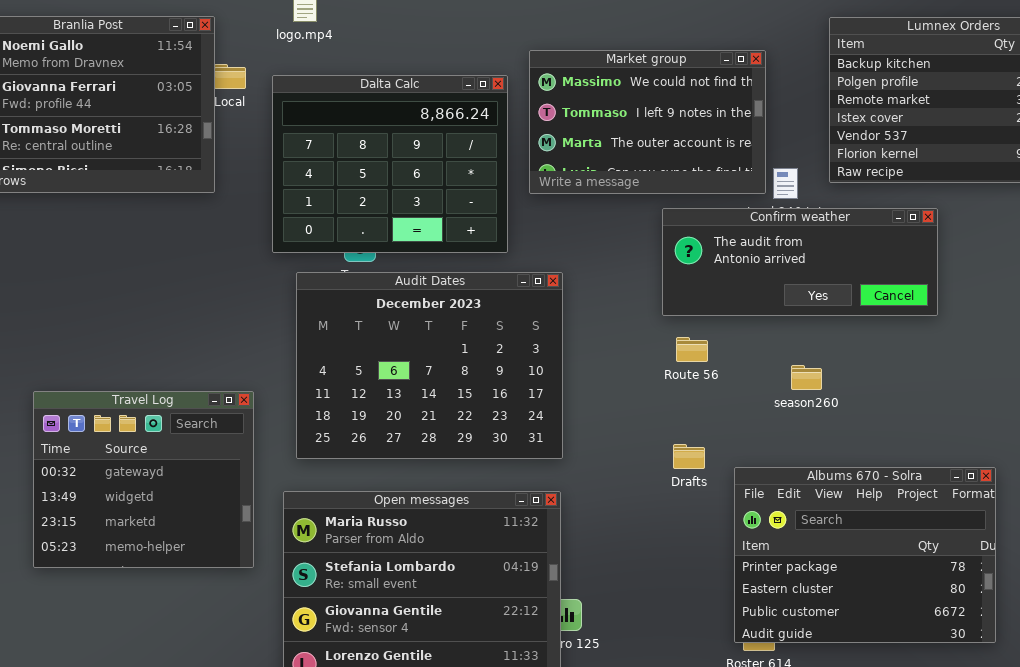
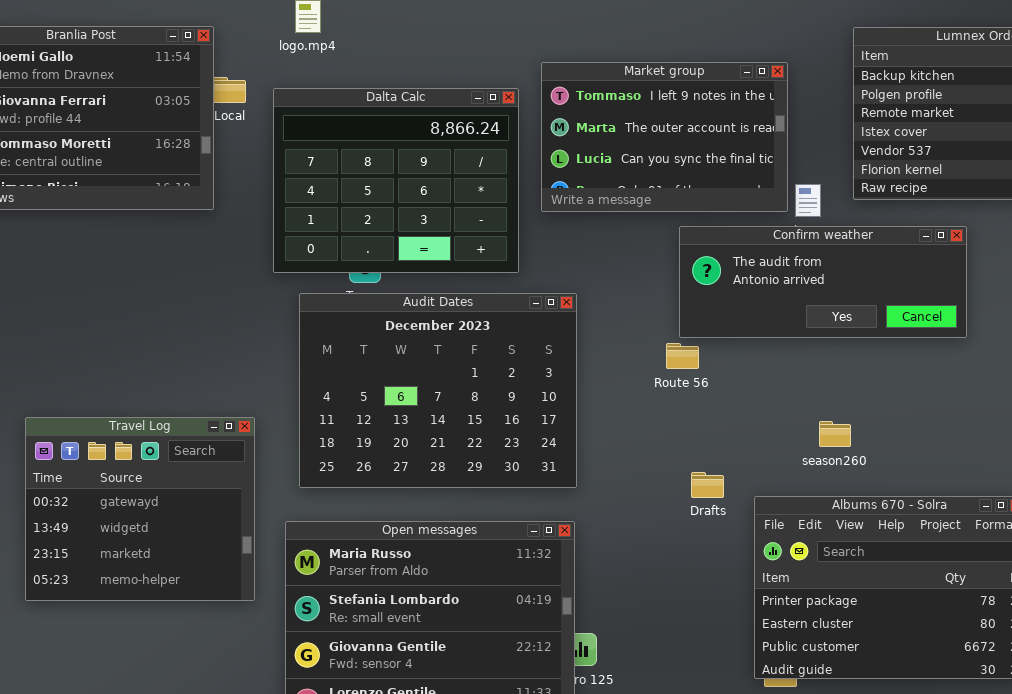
Market group: [529,50,766,194] -> [541,62,788,212], scrolled down 1 row
Route 56: [676,337,708,362] -> [666,343,699,369], moved
season260: [791,365,822,390] -> [819,421,851,447], moved

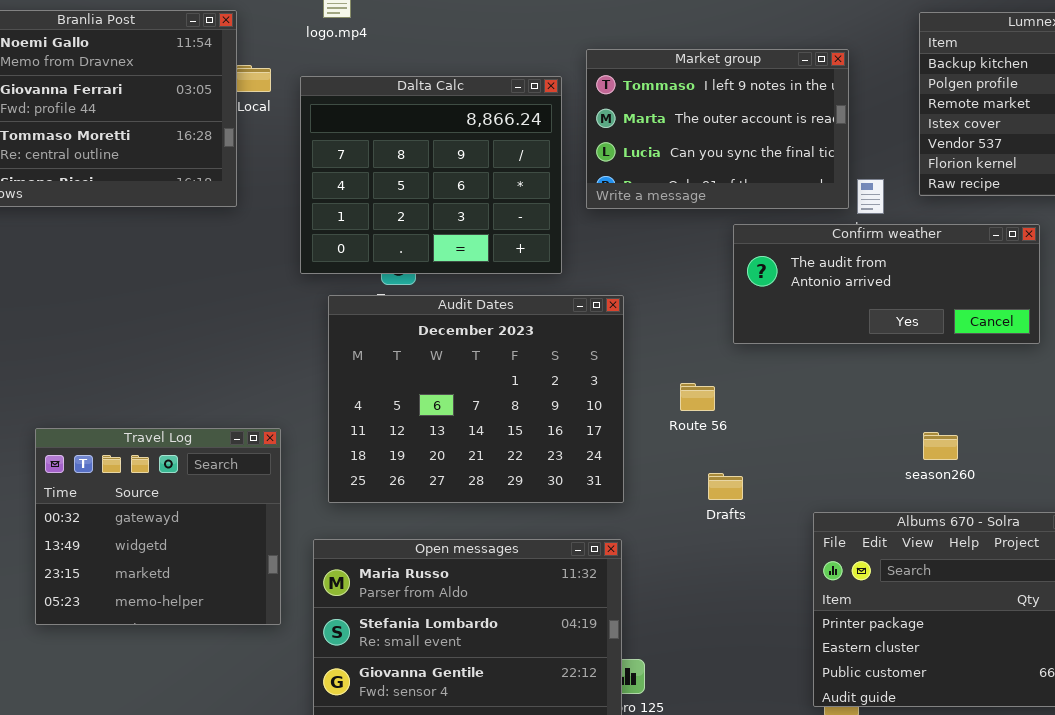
Route 56: [666,343,699,369] -> [680,383,715,411], moved
season260: [819,421,851,447] -> [923,432,958,460], moved
Drafts: [691,472,724,498] -> [708,473,743,500], moved

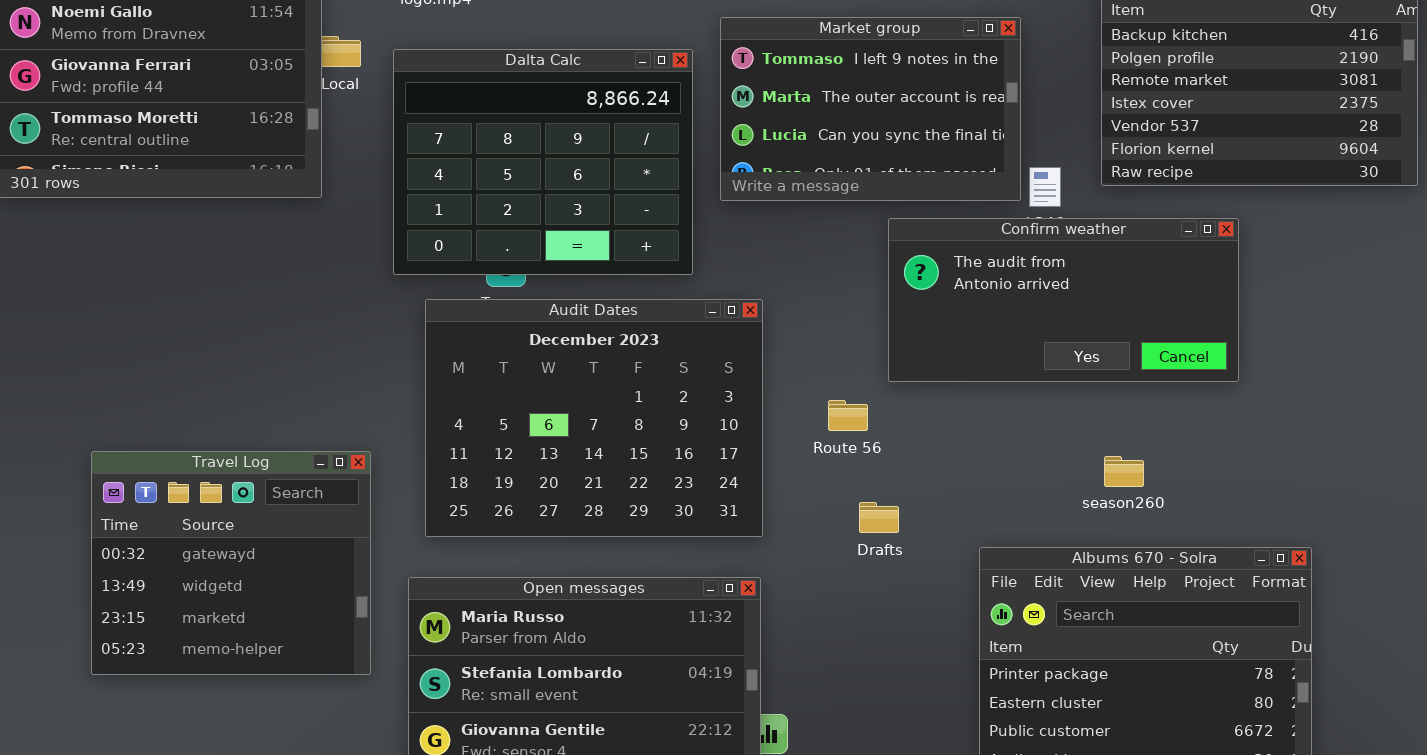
Confirm weather: [733,224,1040,344] -> [888,218,1239,382], resized

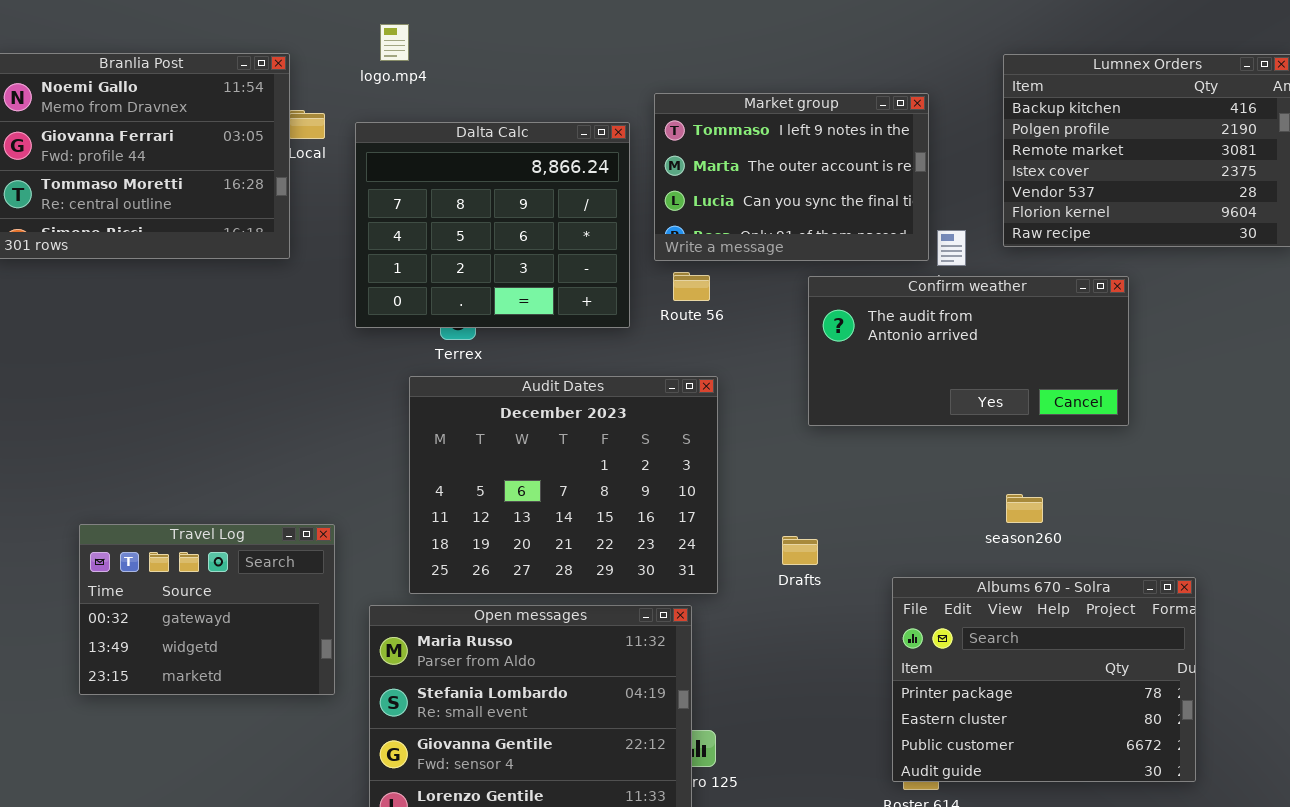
Audit Dates: [425,299,763,537] -> [409,376,718,594], moved
Route 56: [828,400,868,431] -> [673,272,710,301], moved
Travel Log: [91,451,371,675] -> [79,524,335,695], resized

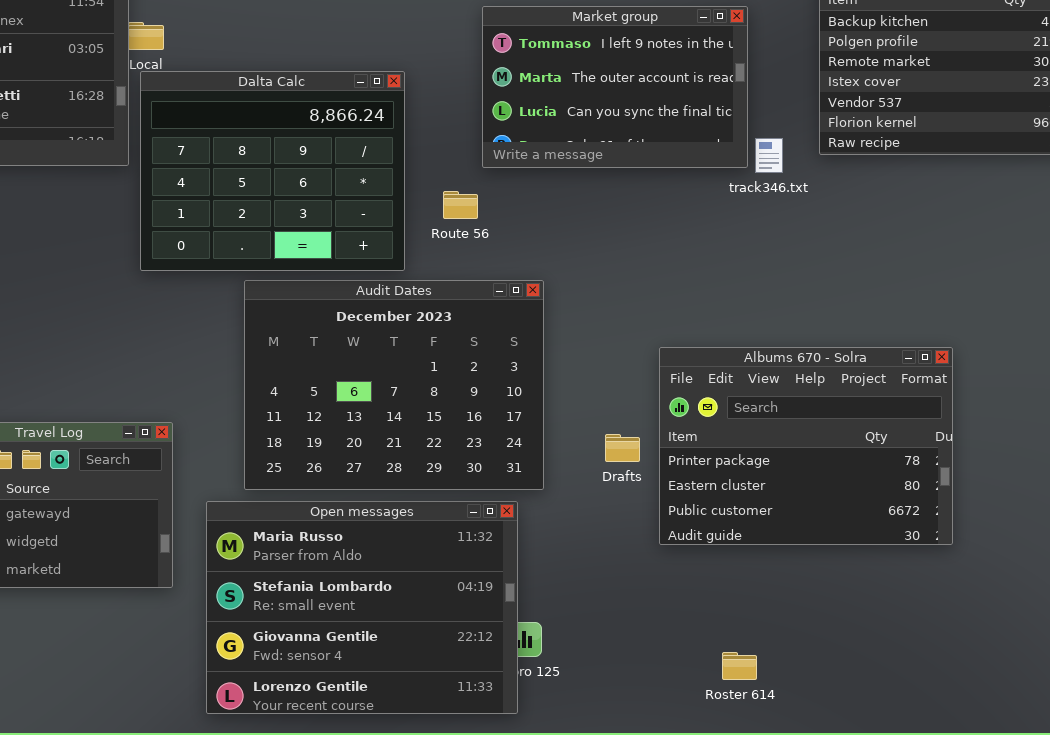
Dalta Calc: [355,122,630,328] -> [140,71,405,271], moved
Route 56: [673,272,710,301] -> [443,191,478,219], moved
Confirm weather: [808,276,1129,426] -> none, closed
Albums 670 - Solra: [892,577,1196,782] -> [659,347,953,545], moved

